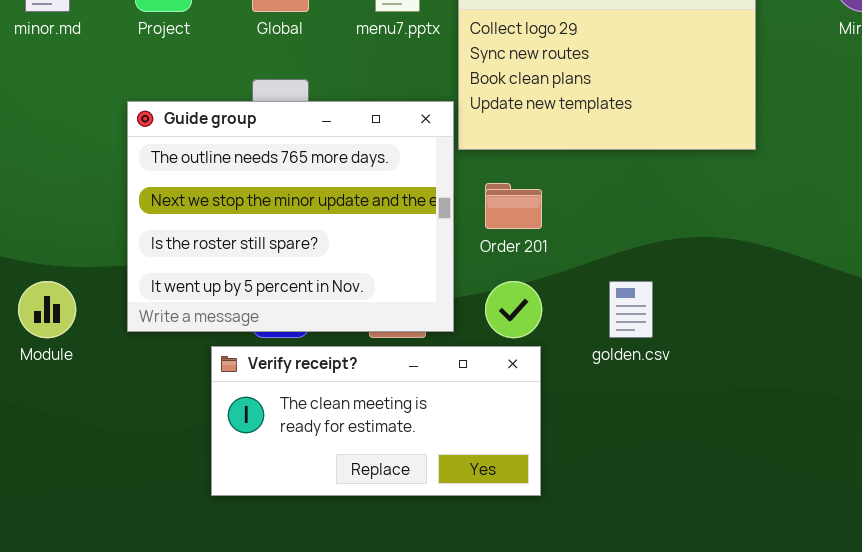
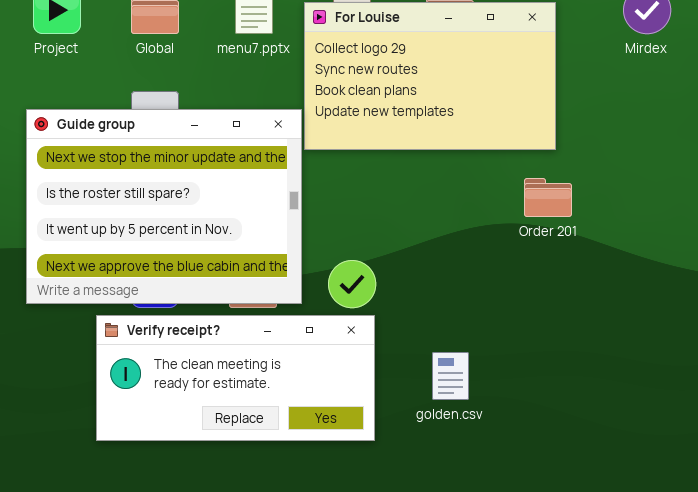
Guide group: [127,101,454,332] -> [26,109,302,304], scrolled down 1 row
Order 201: [485,183,542,229] -> [524,178,572,217], moved
golden.csv: [609,281,653,338] -> [432,352,469,400], moved

